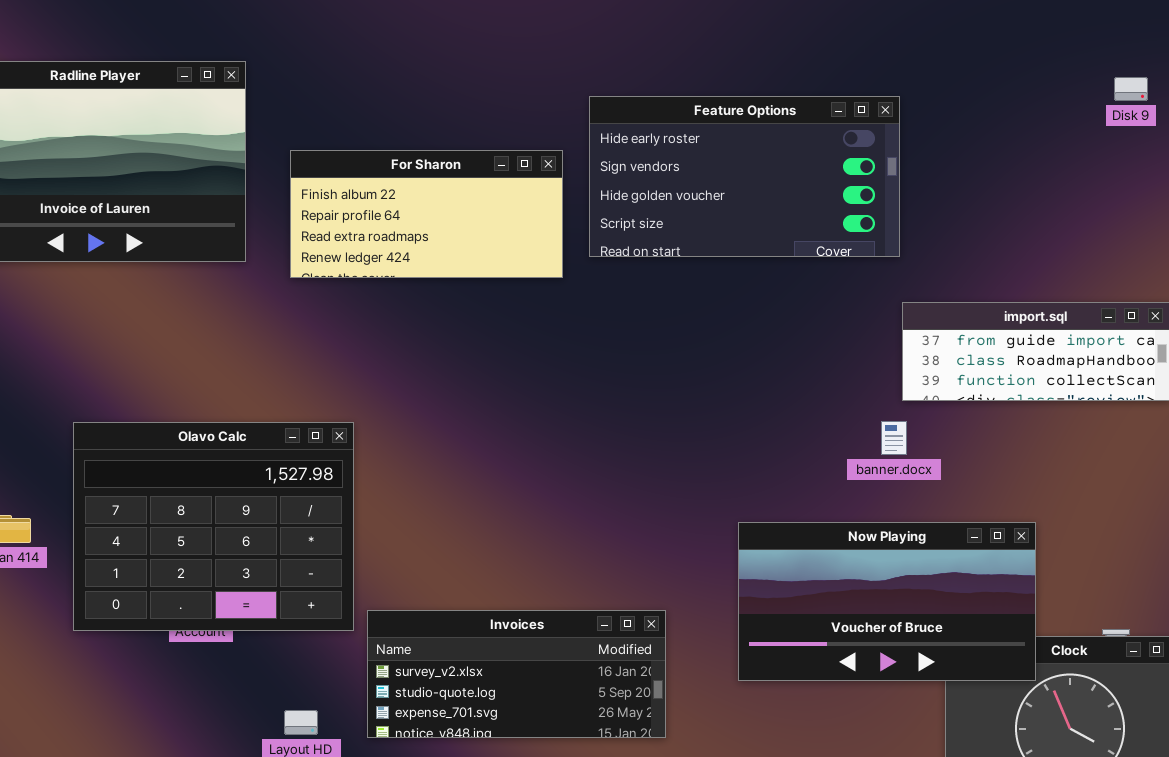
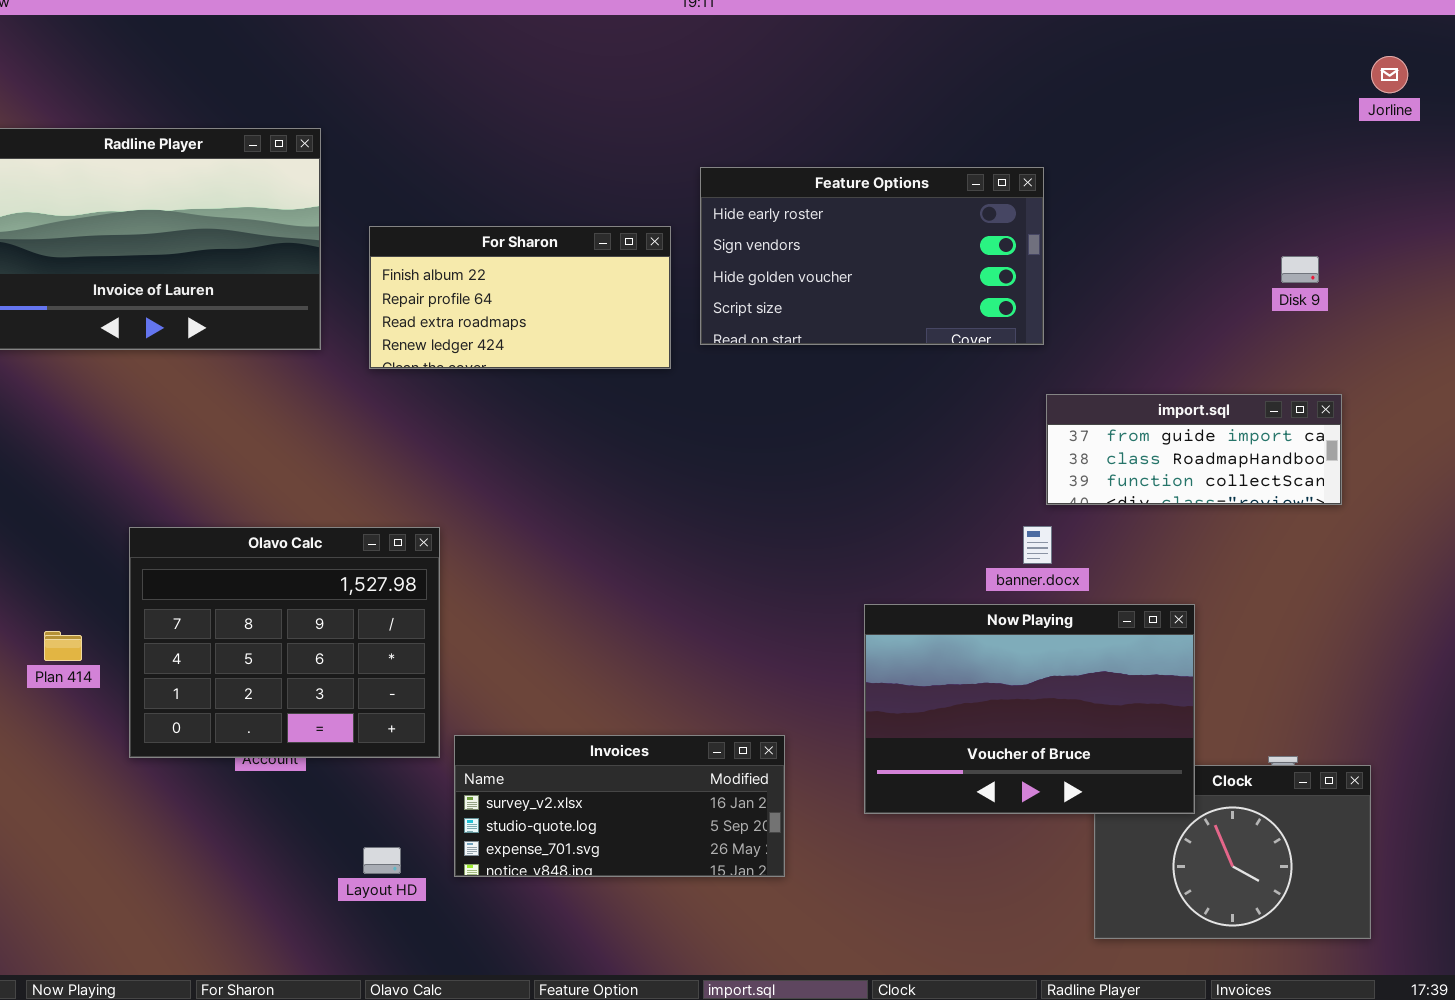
Disk 9: [1114,77,1148,101] -> [1281,256,1319,283], moved
Now Playing: [738,522,1036,681] -> [864,604,1195,814], resized

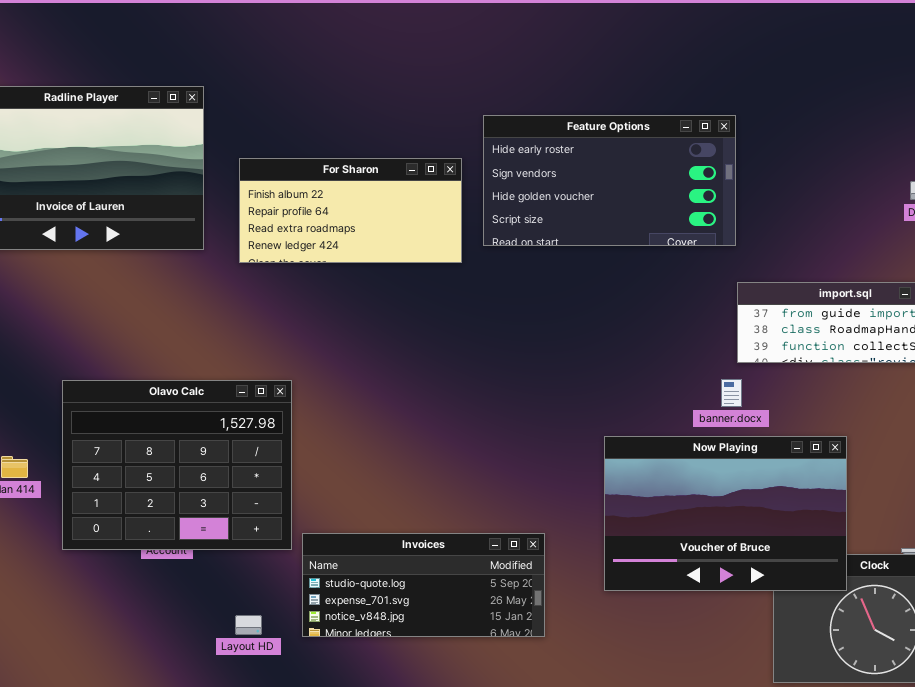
Invoices: [454,735,785,877] -> [302,533,545,637], scrolled down 1 row

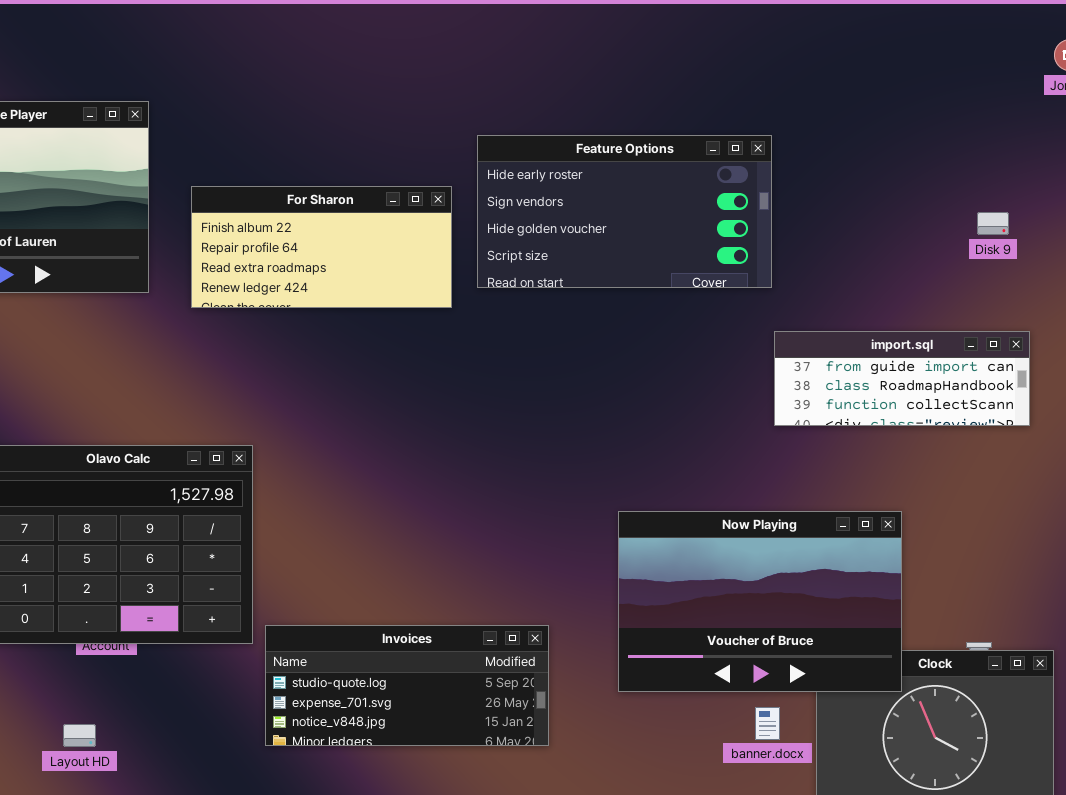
banner.docx: [721,379,742,407] -> [755,707,780,740], moved
Layout HD: [235,615,262,635] -> [63,724,96,747], moved

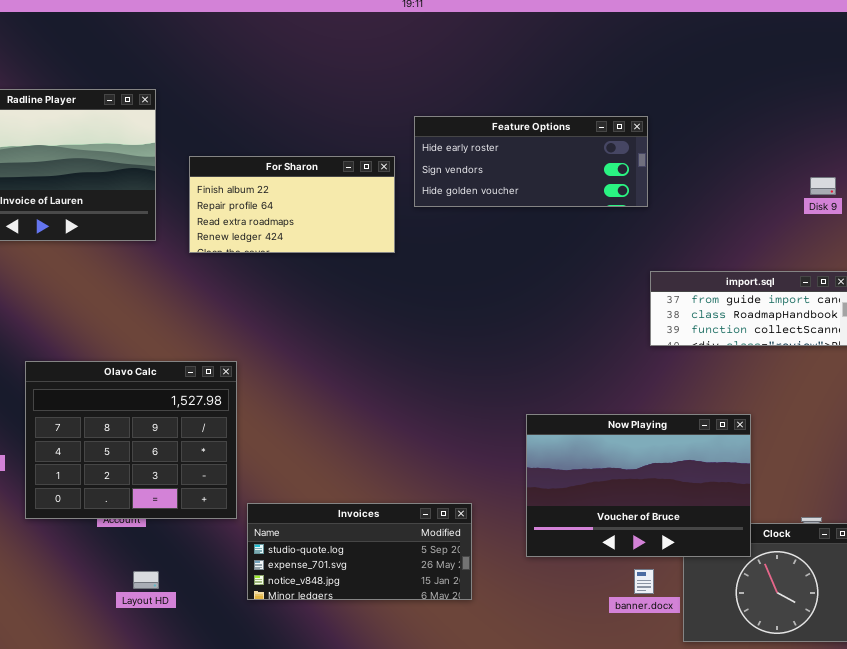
Feature Options: [477,135,772,288] -> [414,116,648,207], resized
Layout HD: [63,724,96,747] -> [133,571,159,589], moved

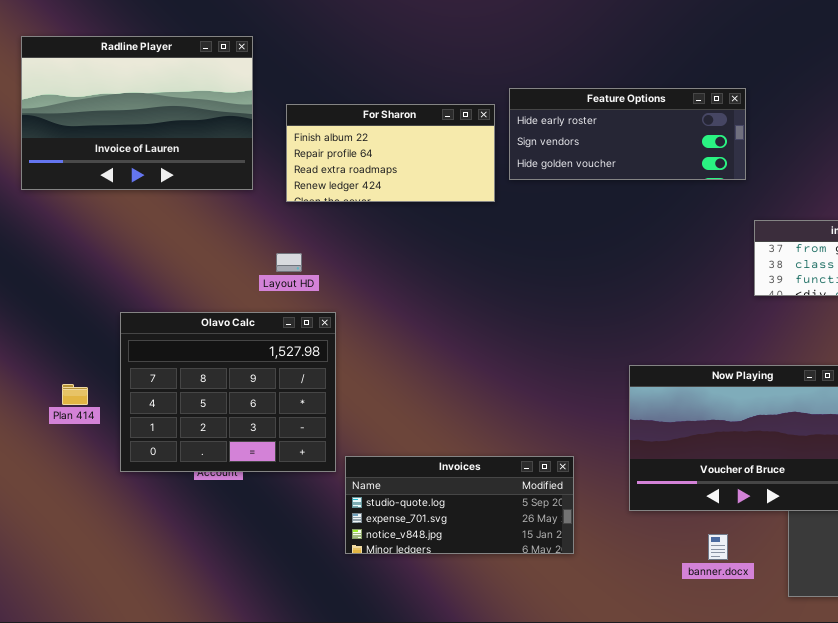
Feature Options: [414,116,648,207] -> [509,88,746,180], moved
banner.docx: [634,569,654,594] -> [708,534,728,560], moved
Layout HD: [133,571,159,589] -> [276,253,302,272], moved

